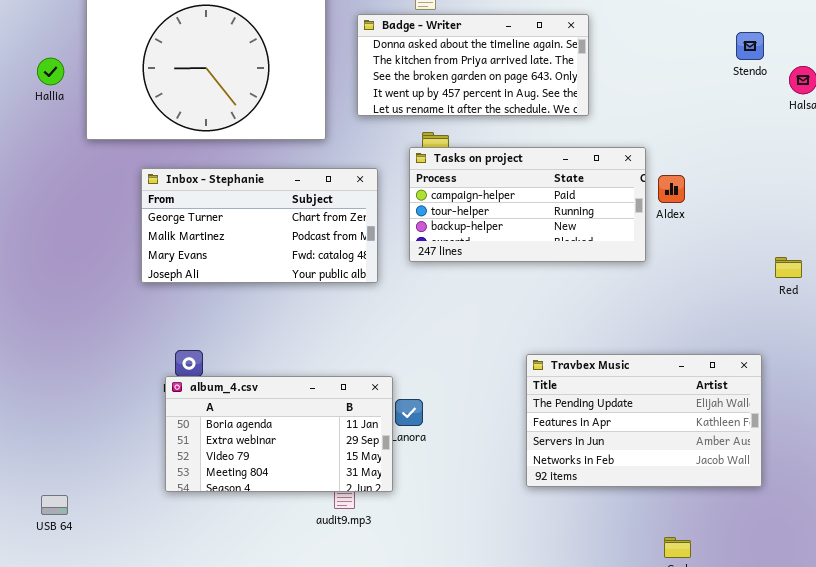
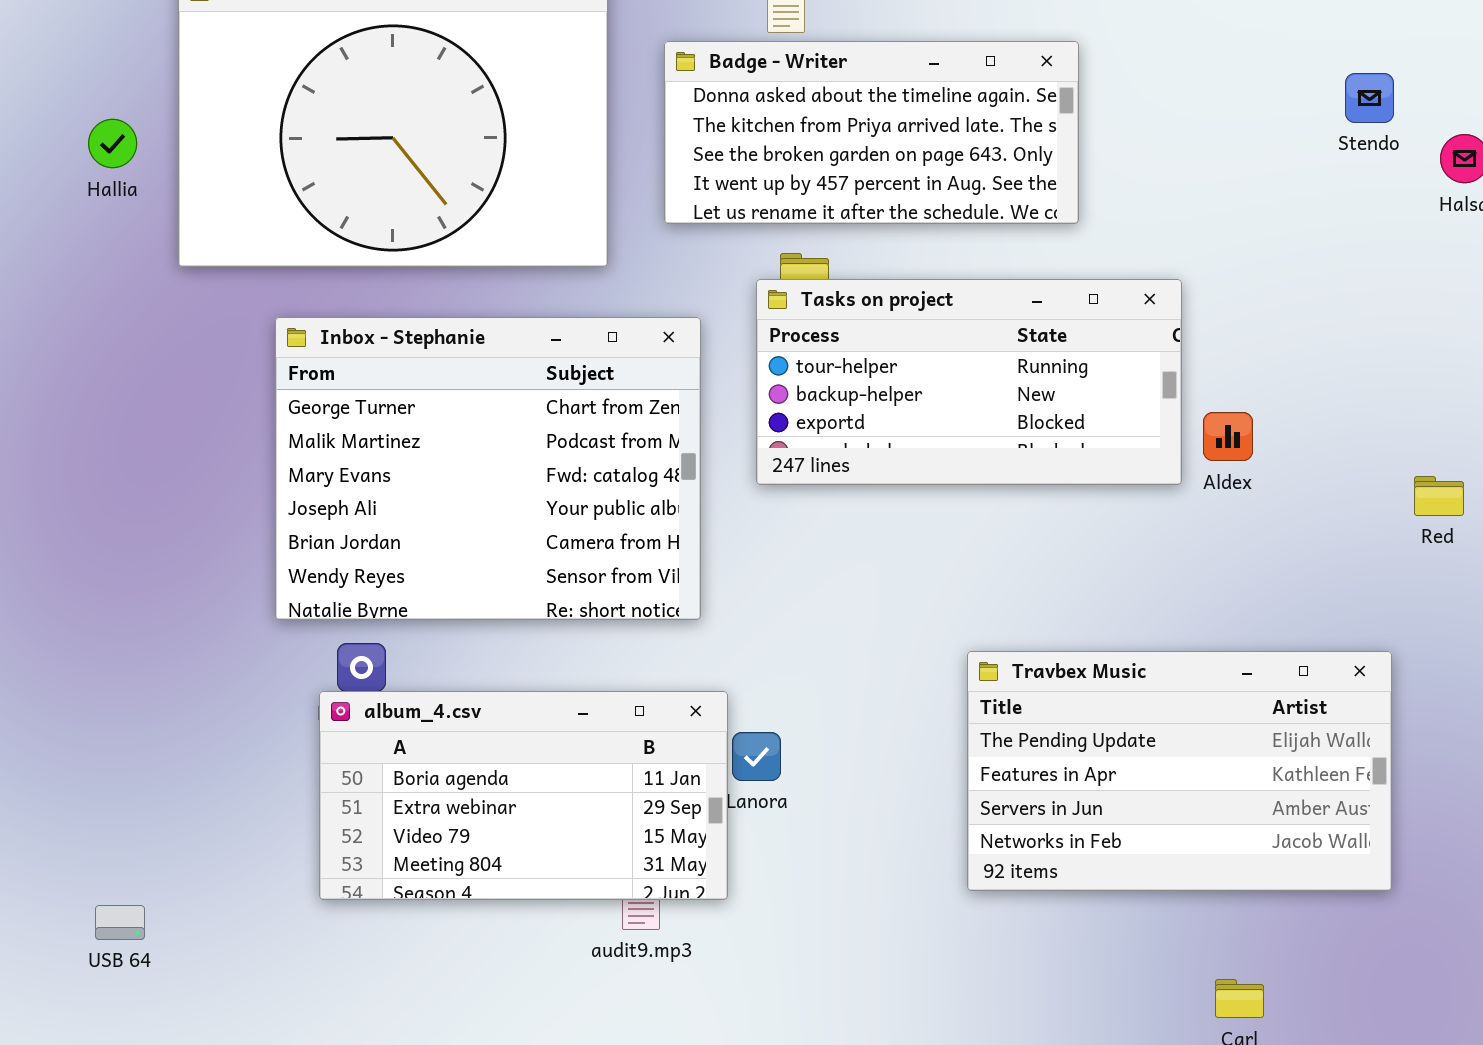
Tasks on project: [409,147,646,262] -> [756,279,1182,485], scrolled down 1 row
Inbox - Stephanie: [141,168,378,283] -> [275,317,701,620], resized
Aldex: [658,175,685,203] -> [1203,412,1253,461], moved

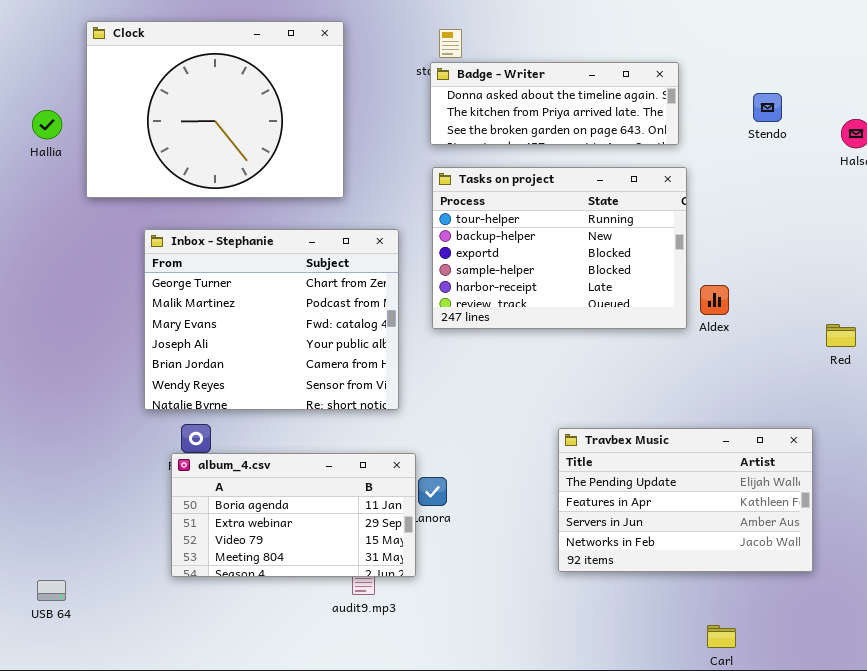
Badge - Writer: [664,41,1079,224] -> [430,62,679,145], moved, resized
Stendo: [1345,73,1394,123] -> [753,93,782,122], moved
Tasks on project: [756,279,1182,485] -> [432,167,687,329], resized

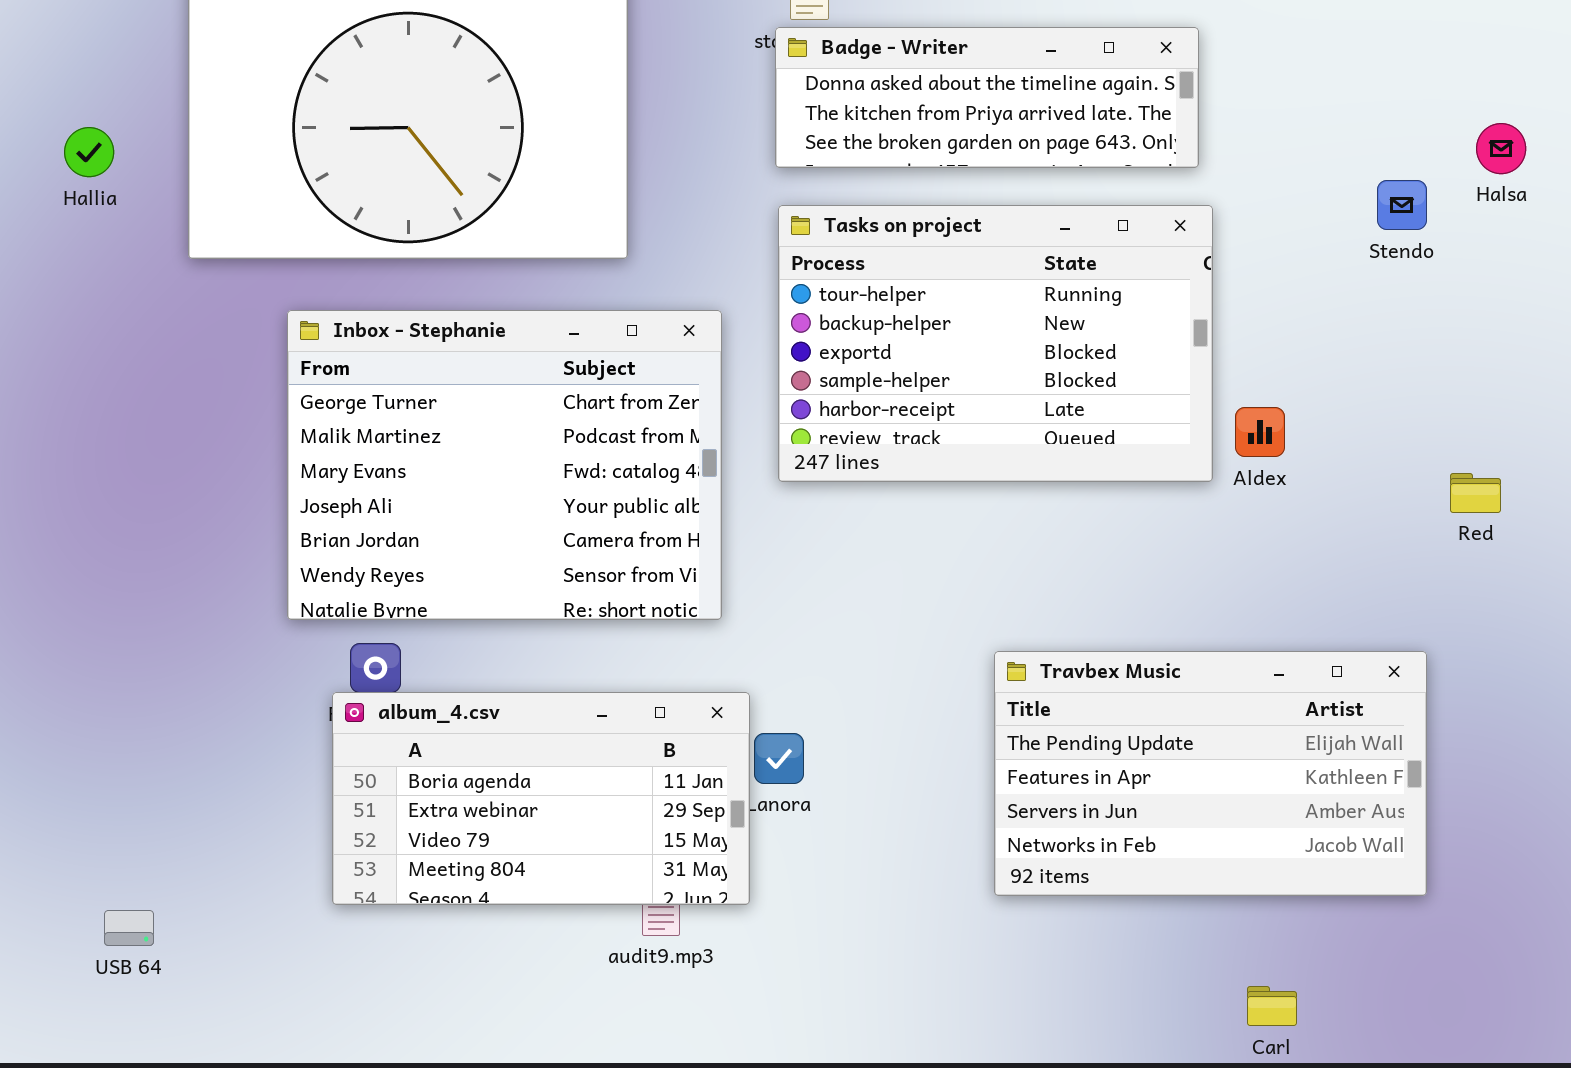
Stendo: [753,93,782,122] -> [1377,180,1427,230], moved
Hallia: [32,110,62,139] -> [64,127,114,177], moved

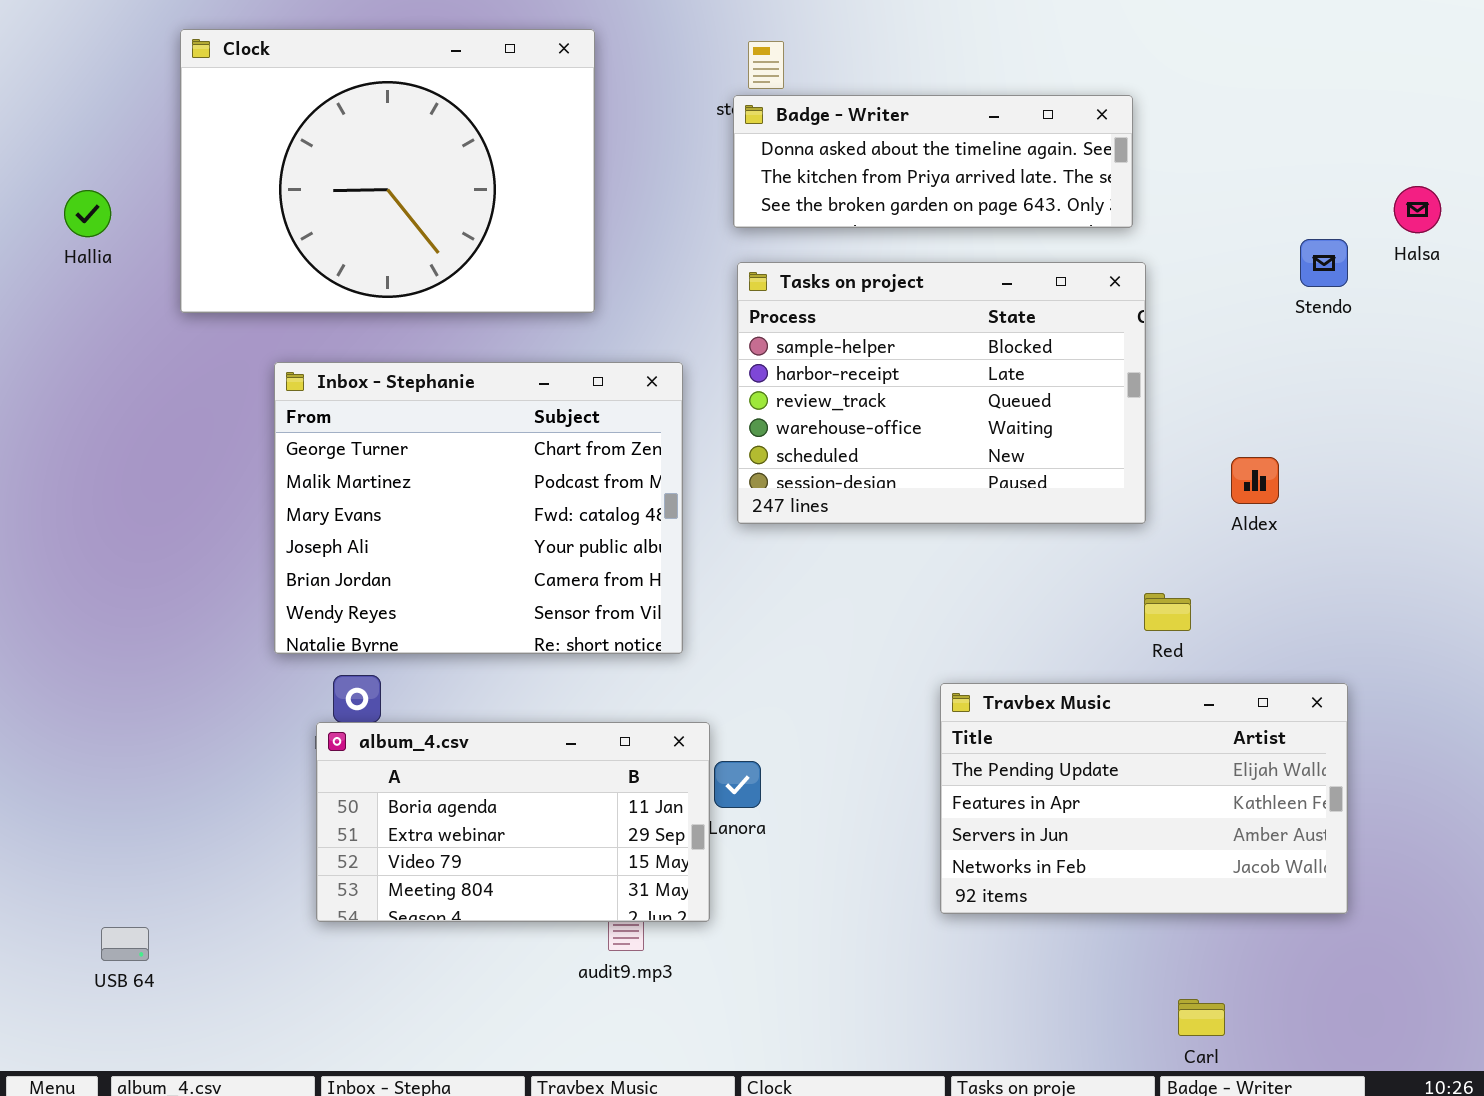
Tasks on project: [778,205,1213,482] -> [737,262,1146,524], scrolled down 3 rows
Aldex: [1235,407,1285,457] -> [1231,457,1279,504], moved
Red: [1450,473,1501,513] -> [1144,593,1191,631], moved

